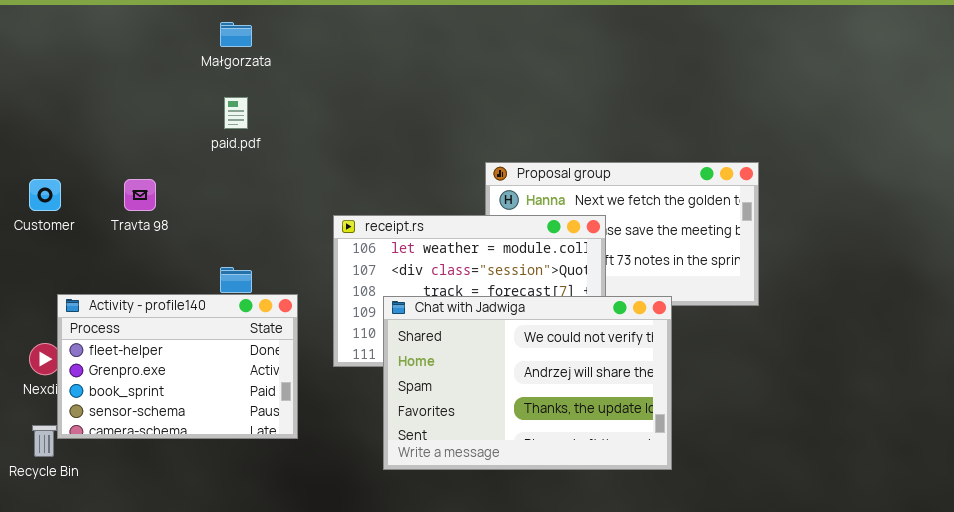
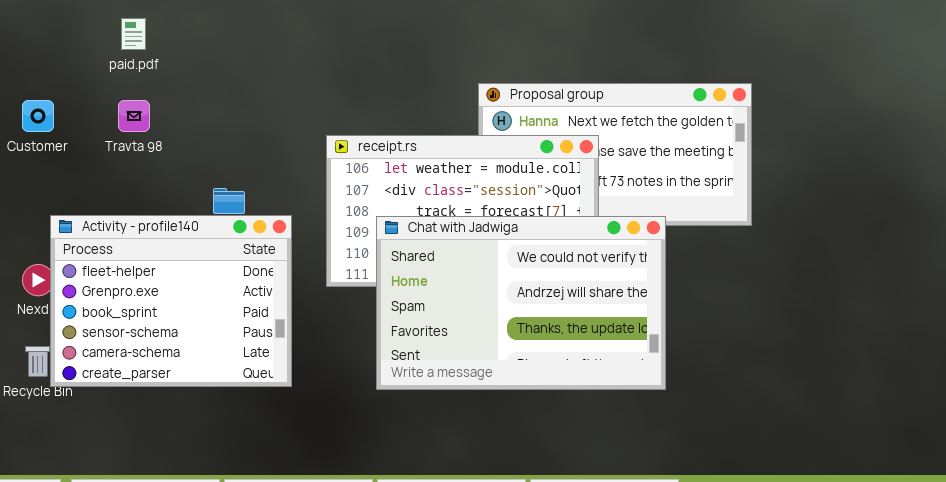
paid.pdf: [224,97,248,129] -> [121,18,146,50], moved
Activity - profile140: [57,294,298,439] -> [50,215,292,387], resized

